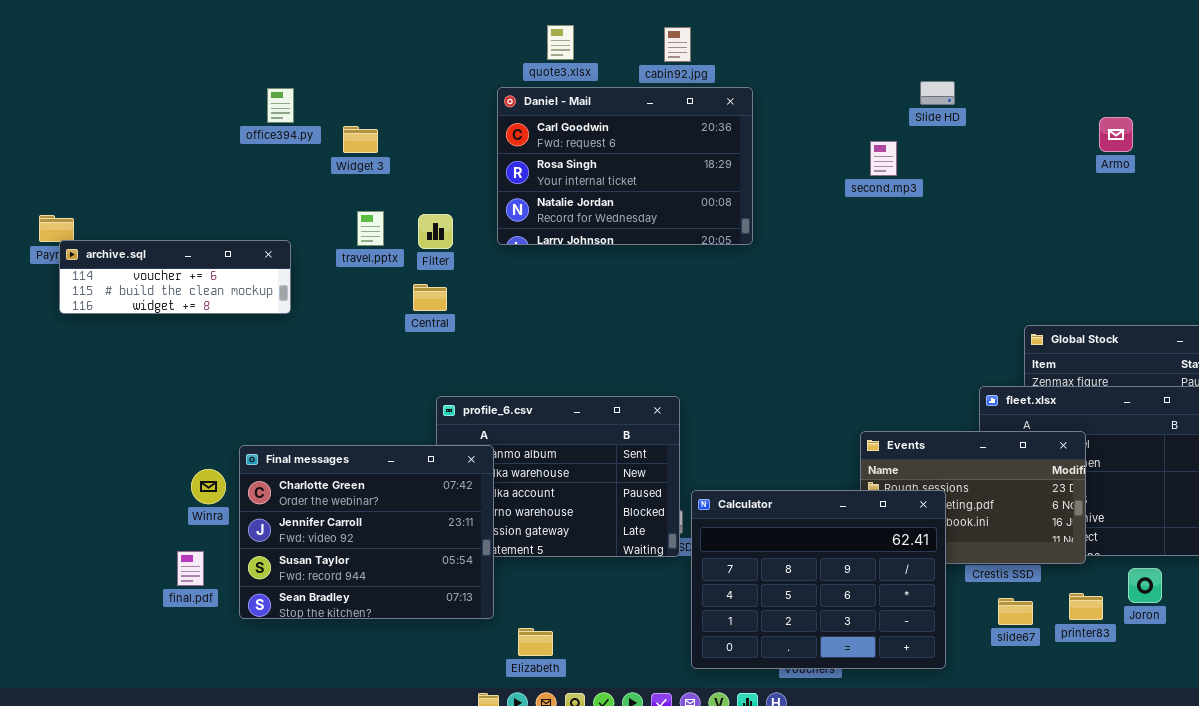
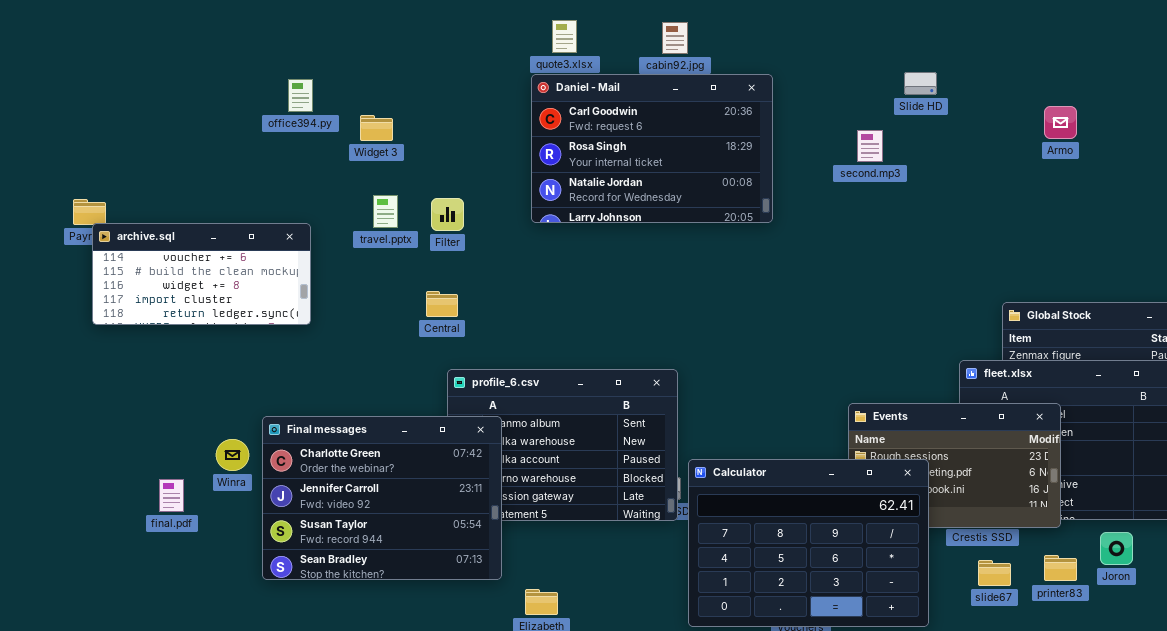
Daniel - Mail: [497,87,753,245] -> [531,74,773,223], moved
Armo: [1099,117,1133,152] -> [1044,106,1077,139], moved
archive.sql: [59,240,291,314] -> [92,223,311,325], resized
Central: [413,284,447,311] -> [426,291,458,317], moved
final.pdf: [177,551,204,586] -> [159,479,184,512], moved

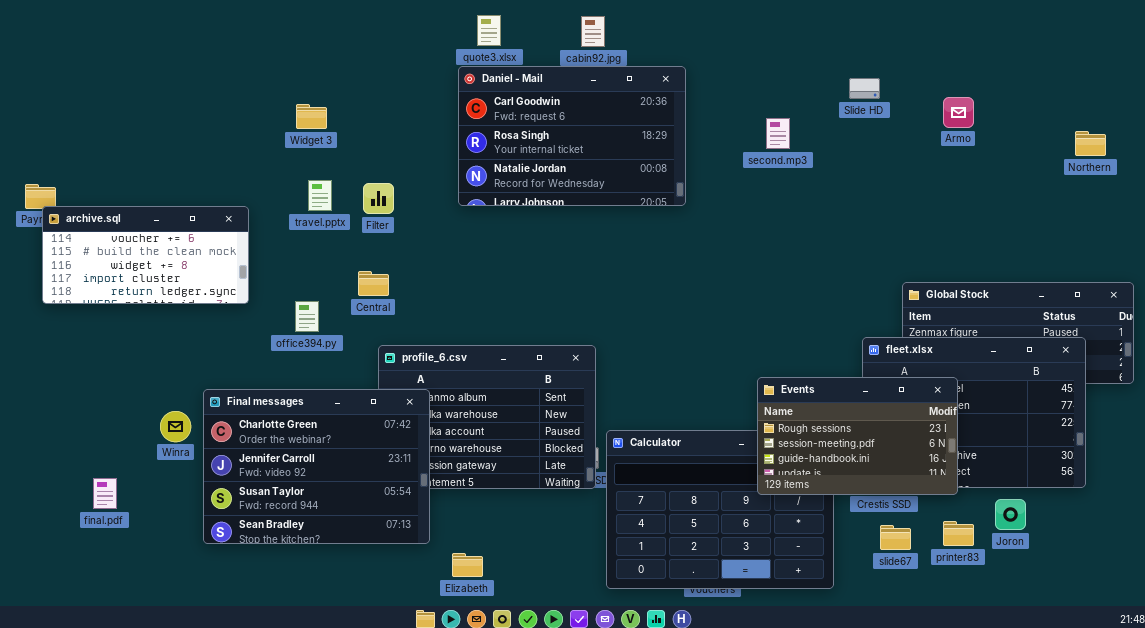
Slide HD: [904,72,937,95] -> [849,78,880,99], moved
office394.py: [288,79,313,112] -> [295,301,319,332], moved
Events: [848,403,1061,528] -> [757,377,958,495], raised
final.pdf: [159,479,184,512] -> [93,478,117,509], moved

